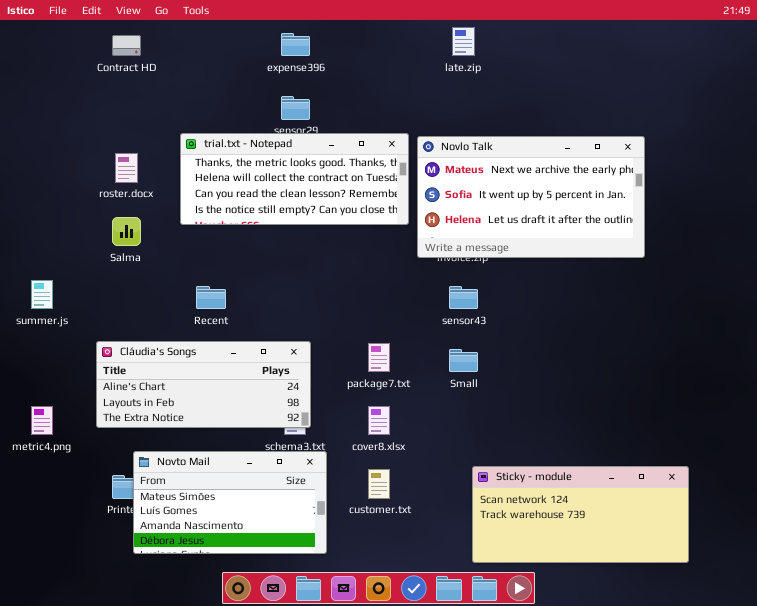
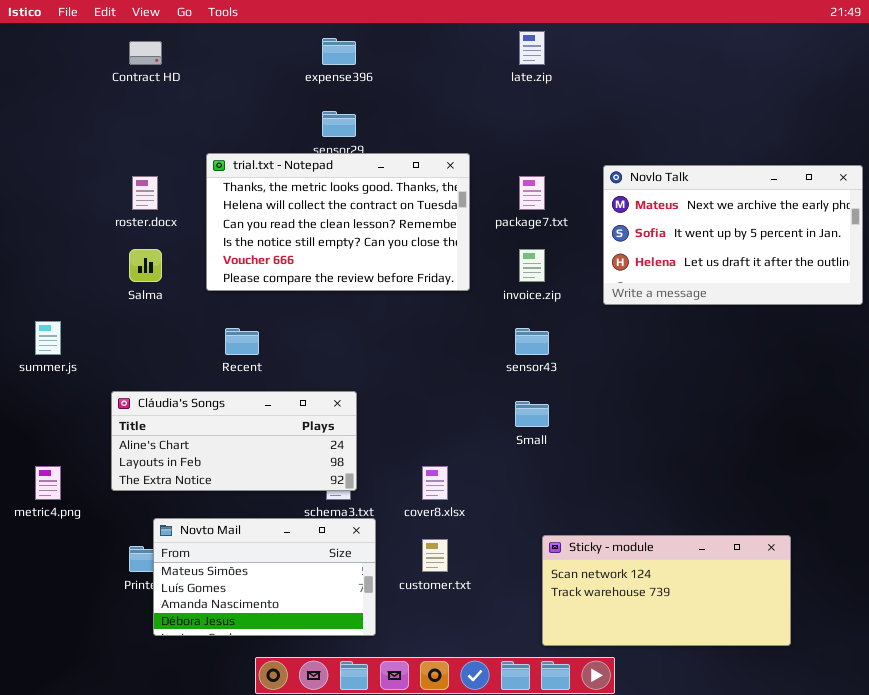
trial.txt - Notepad: [180,133,409,225] -> [206,153,470,291], resized
Novlo Talk: [417,136,645,258] -> [603,165,863,305], moved
package7.txt: [368,343,390,372] -> [519,176,545,210], moved

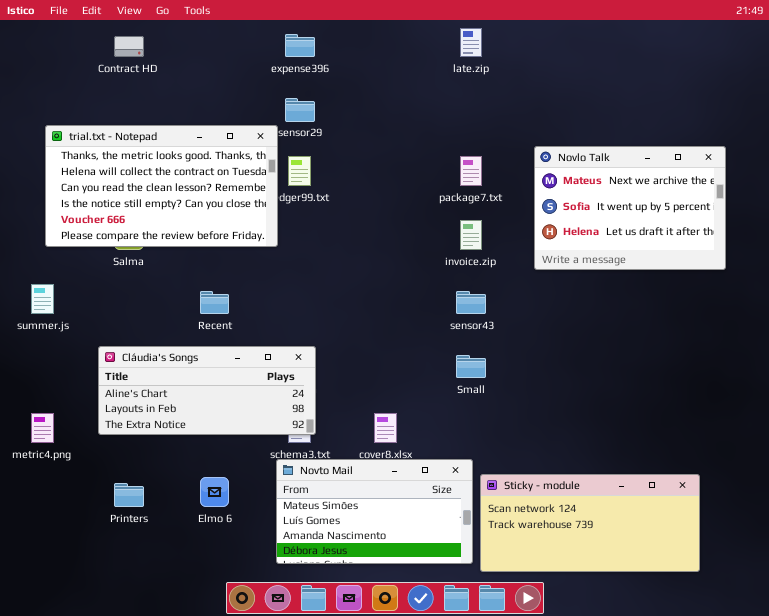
trial.txt - Notepad: [206,153,470,291] -> [45,125,278,247], moved
Novlo Talk: [603,165,863,305] -> [534,146,726,270], resized
Novto Mail: [153,518,376,636] -> [276,459,473,564], moved

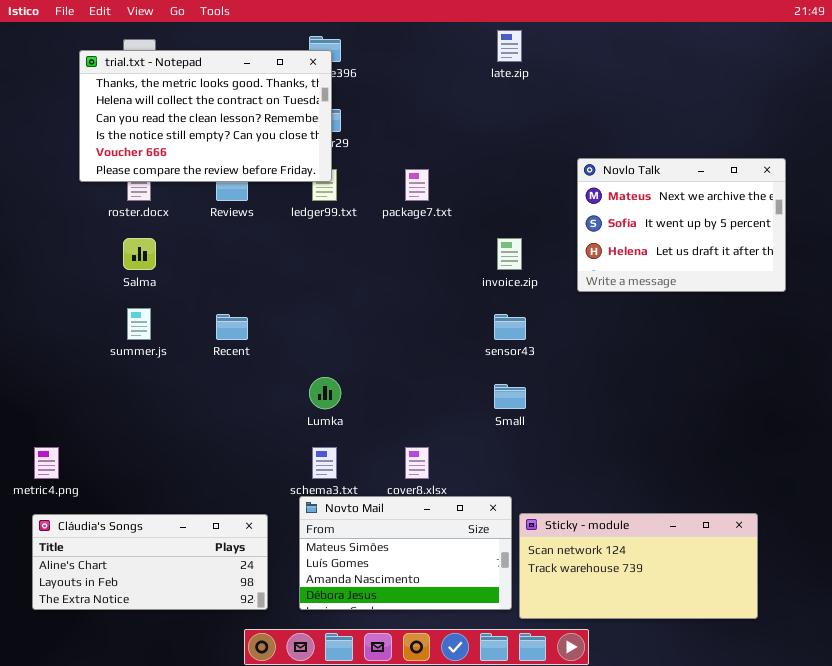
trial.txt - Notepad: [45,125,278,247] -> [79,50,332,182], moved
package7.txt: [460,156,482,186] -> [405,169,429,201], moved
summer.js: [31,284,54,314] -> [127,308,151,340], moved
Cláudia's Songs: [98,346,316,435] -> [32,514,268,610], moved

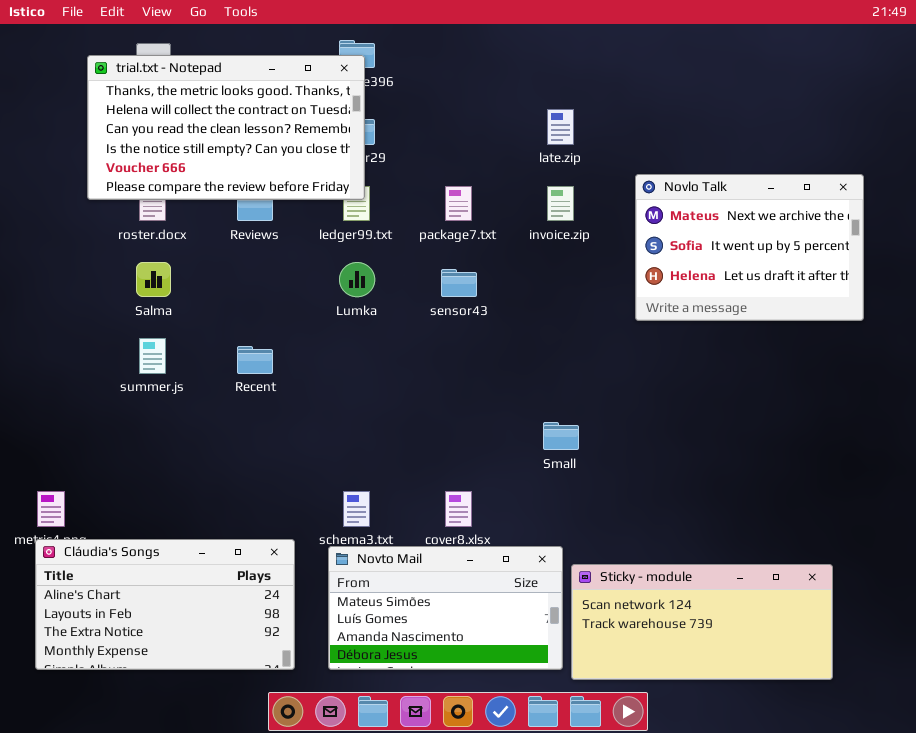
late.zip: [497,30,522,62] -> [547,109,574,145], moved
invoice.zip: [497,238,522,270] -> [547,186,574,221], moved
sensor43: [494,314,526,340] -> [441,269,477,297], moved
Lumka: [309,377,341,409] -> [339,262,375,297], moved
Cláudia's Songs: [32,514,268,610] -> [35,539,295,670], resized

